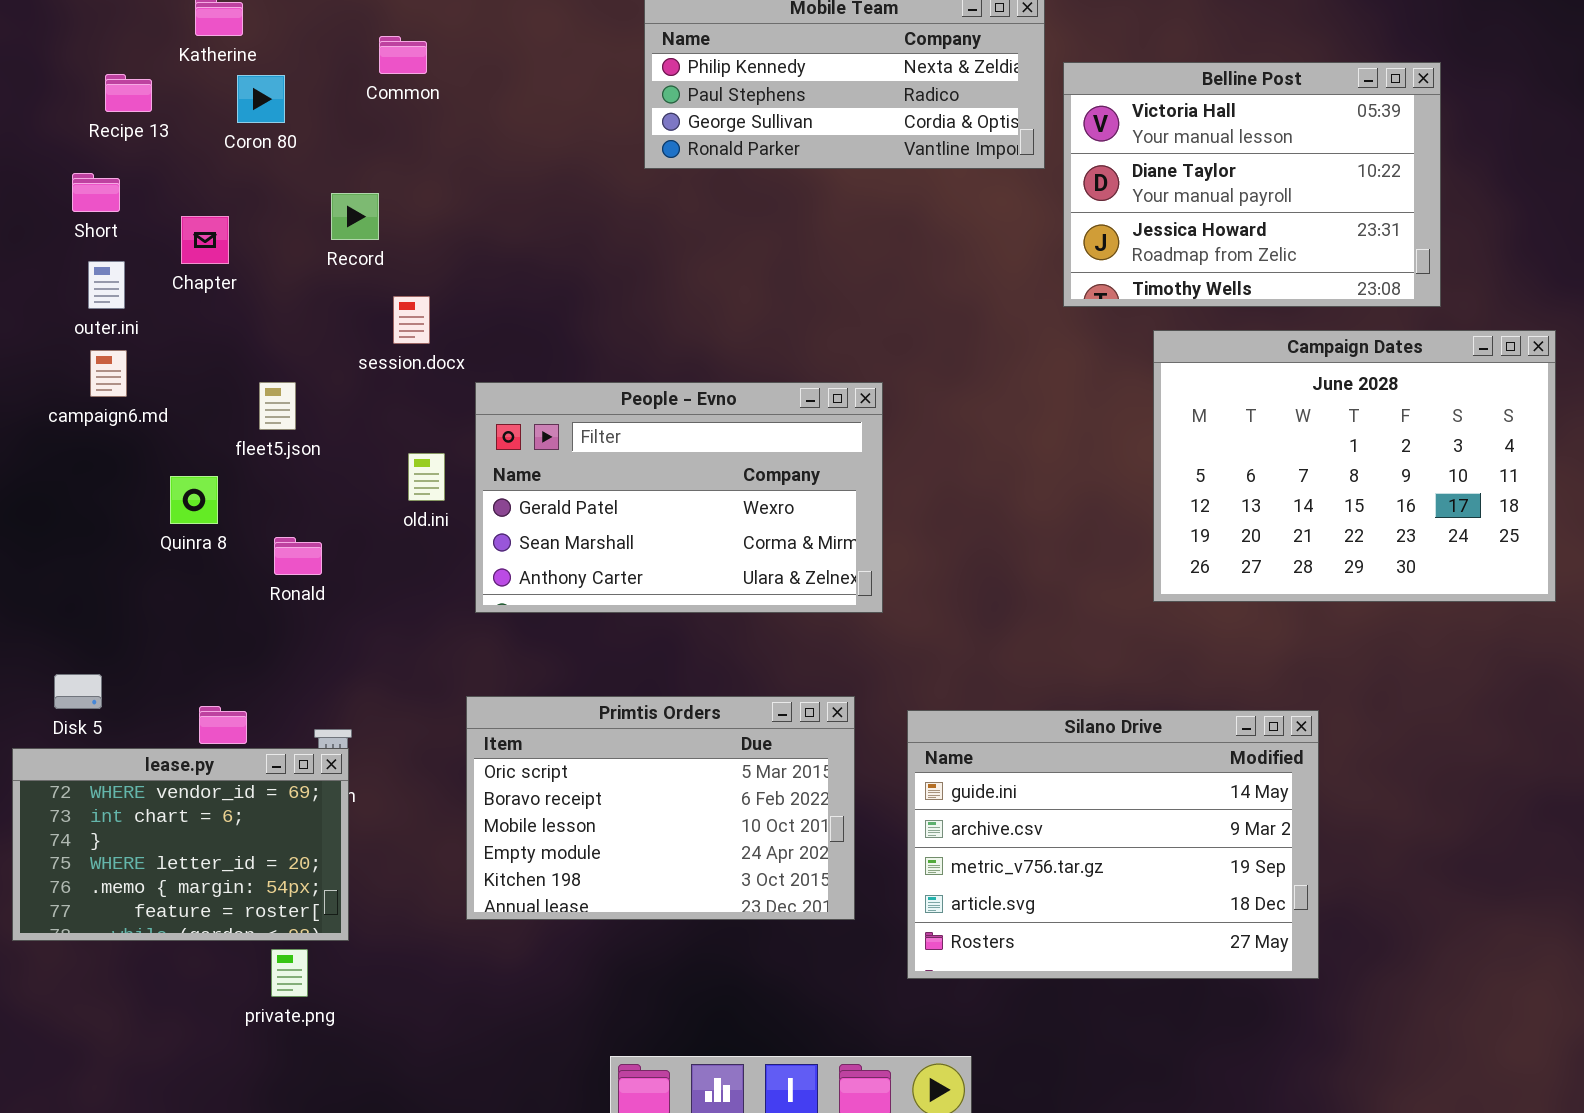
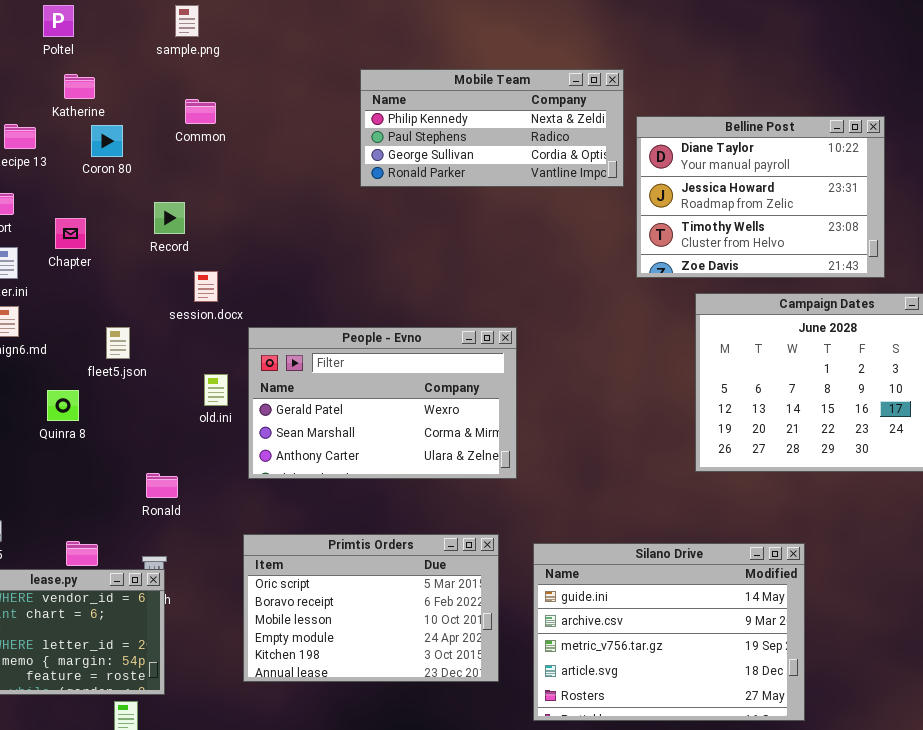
Belline Post: [1063,62,1441,307] -> [636,116,885,278], scrolled down 1 row
Ronald: [274,537,322,575] -> [146,473,178,498], moved

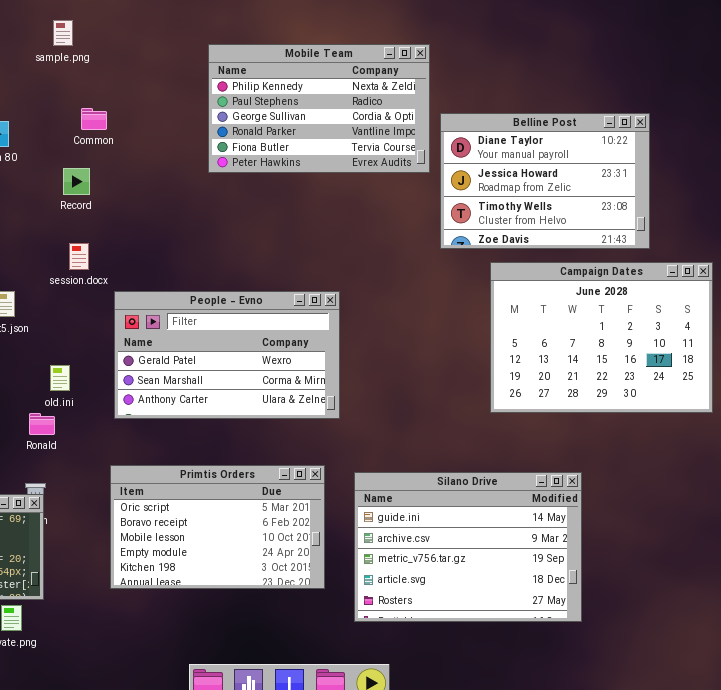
Mobile Team: [360,69,624,187] -> [208,44,430,173], resized
Common: [185,99,216,124] -> [81,108,107,130], moved
Record: [154,202,185,234] -> [63,168,90,195], moved
old.ini: [204,374,228,406] -> [50,365,70,391], moved

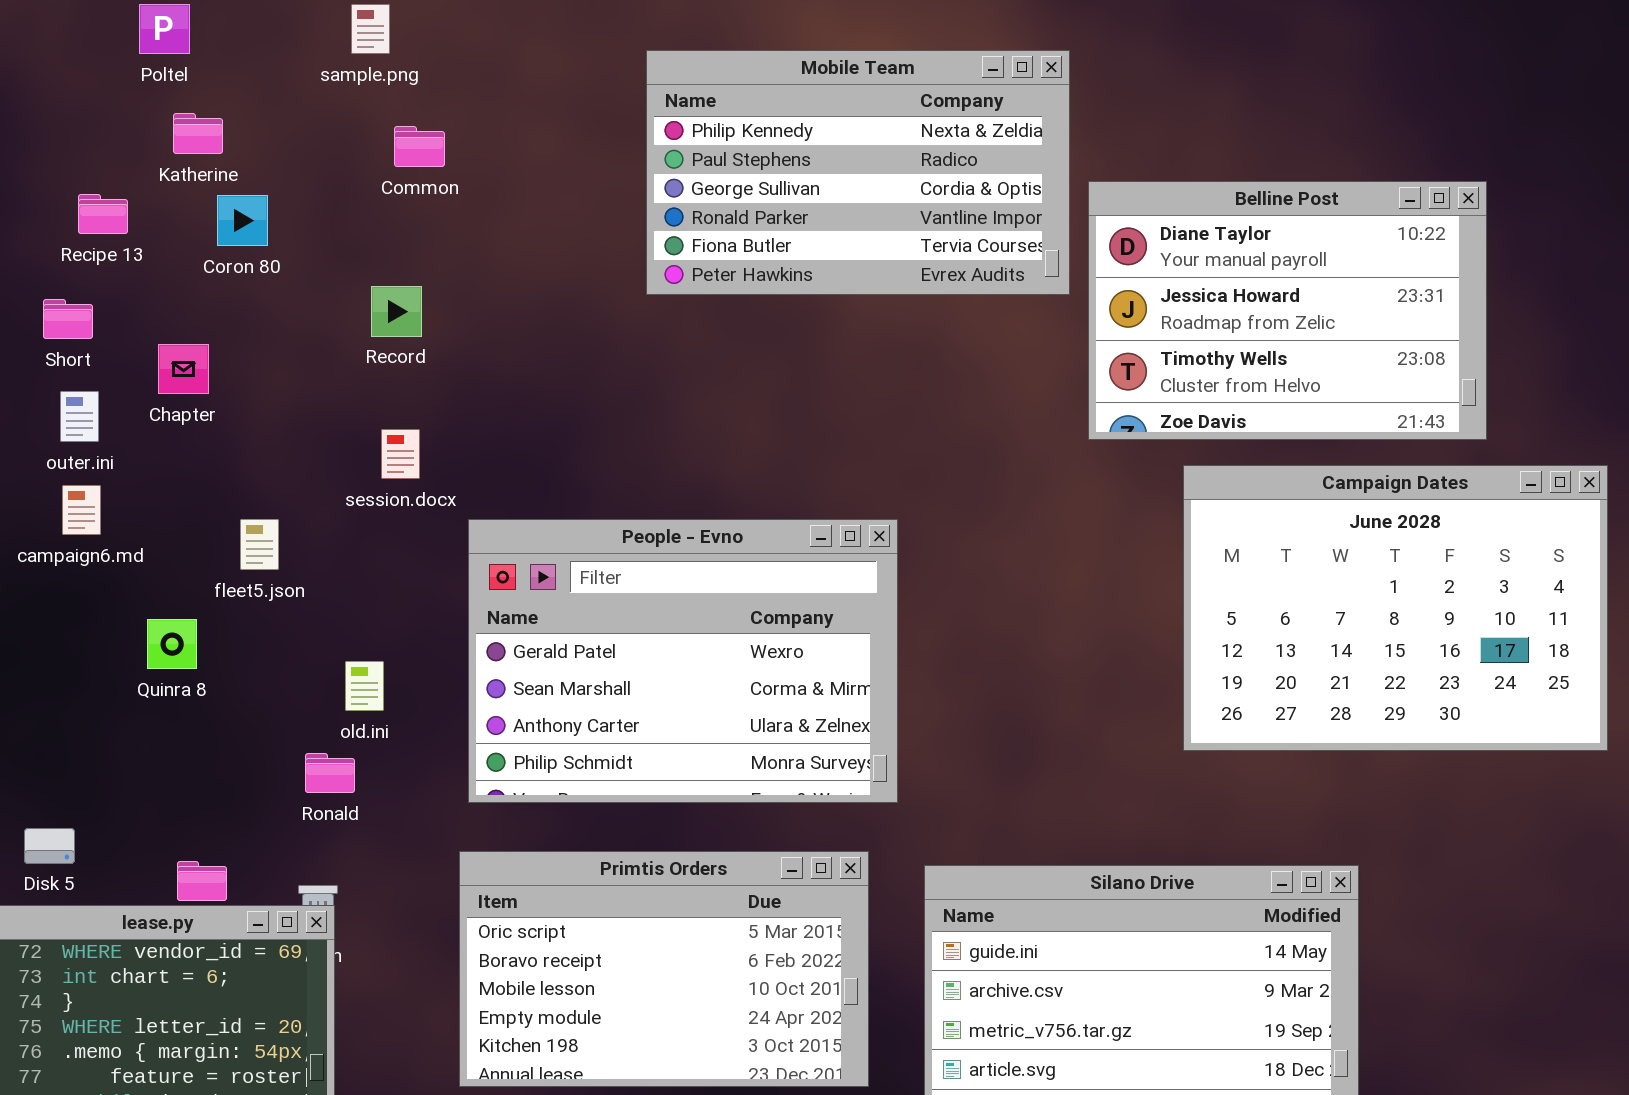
Common: [81,108,107,130] -> [394,126,445,167], moved
People - Evno: [114,291,340,419] -> [468,519,898,803], resized

